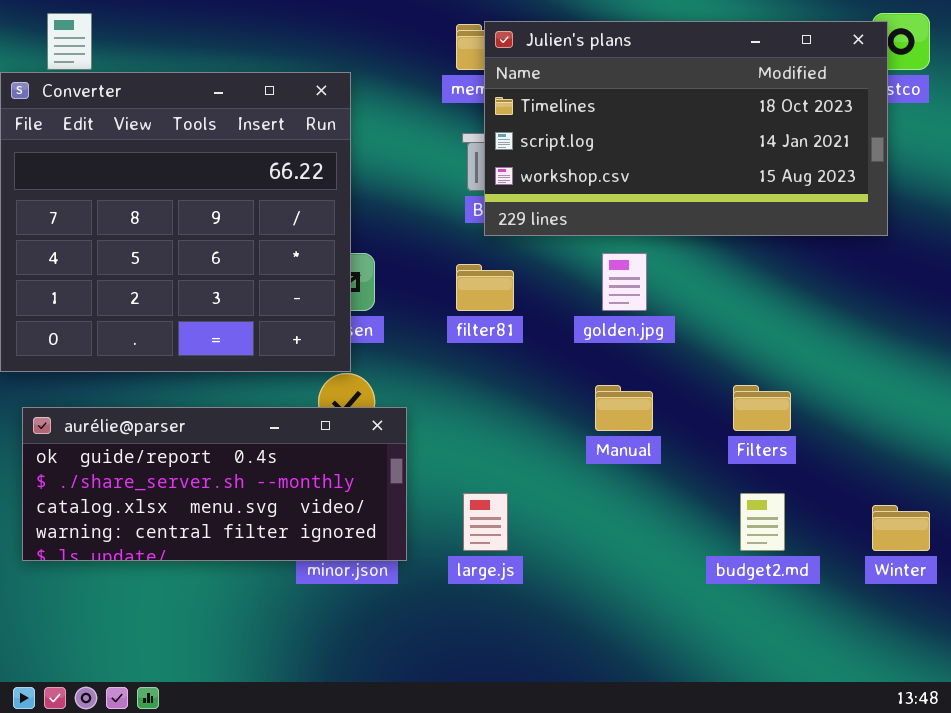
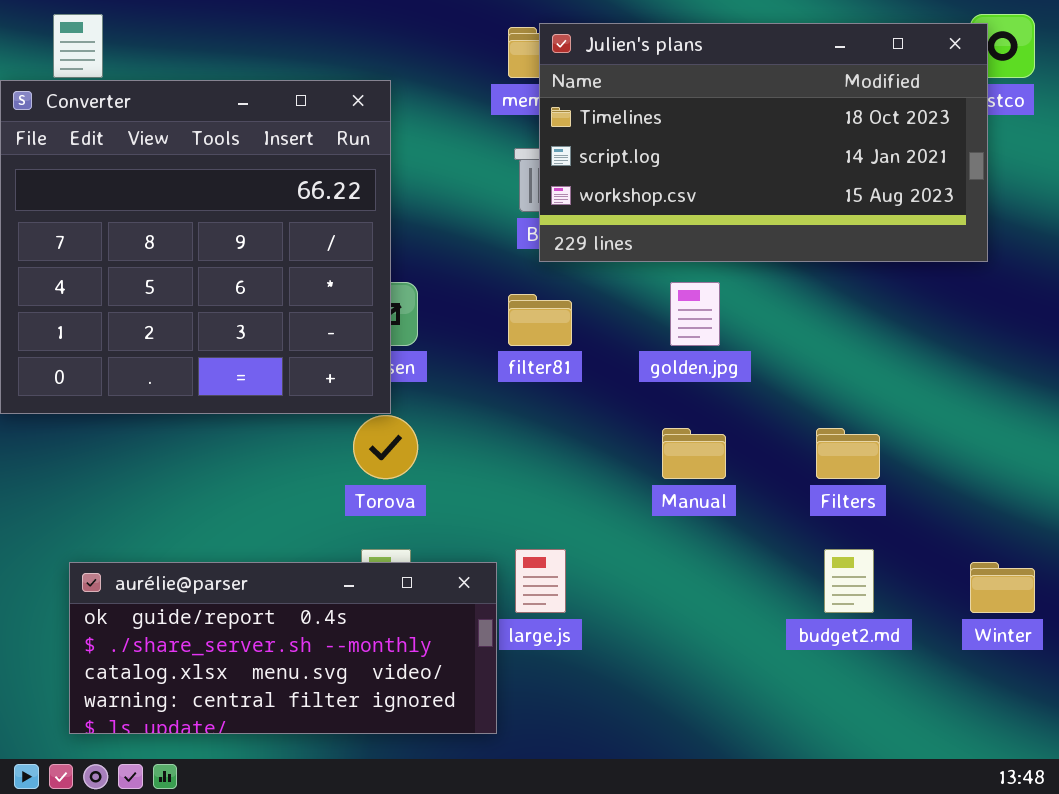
aurélie@parser: [22,407,407,561] -> [69,562,497,734], moved

